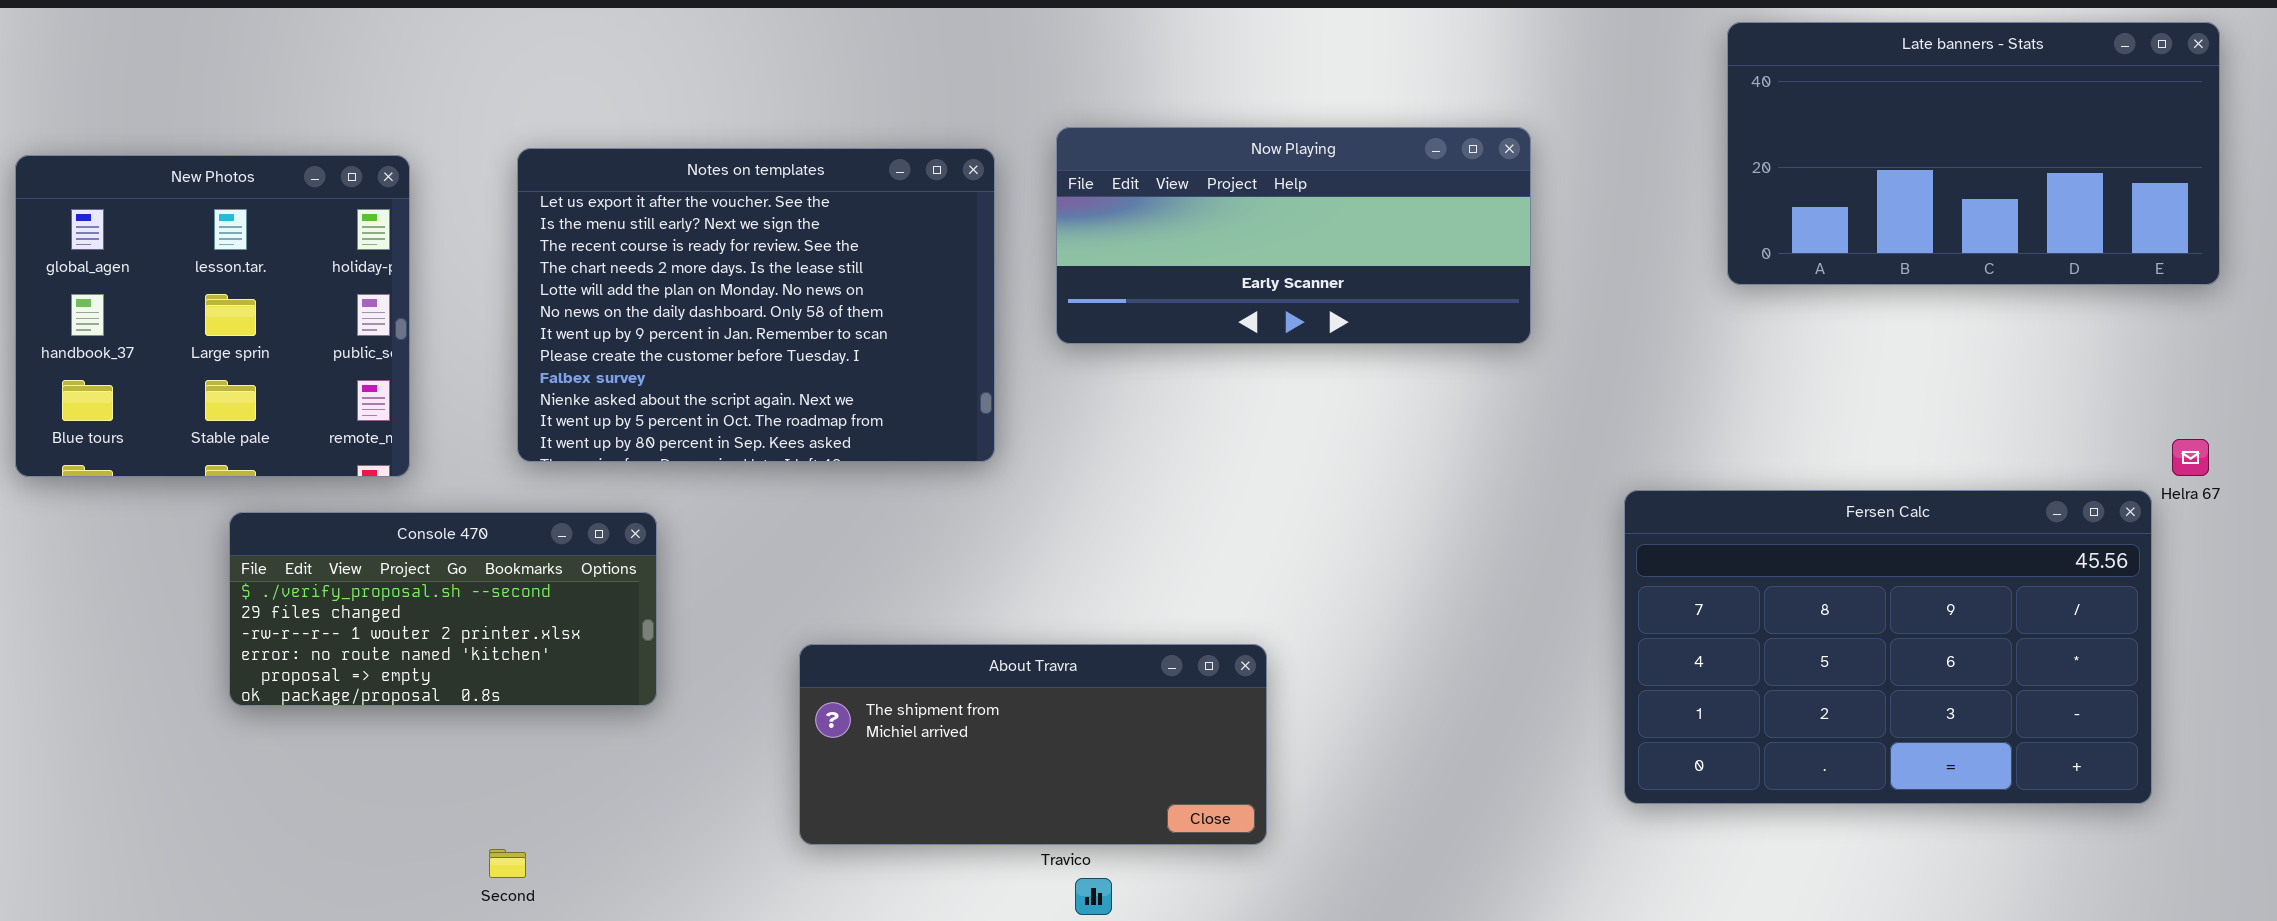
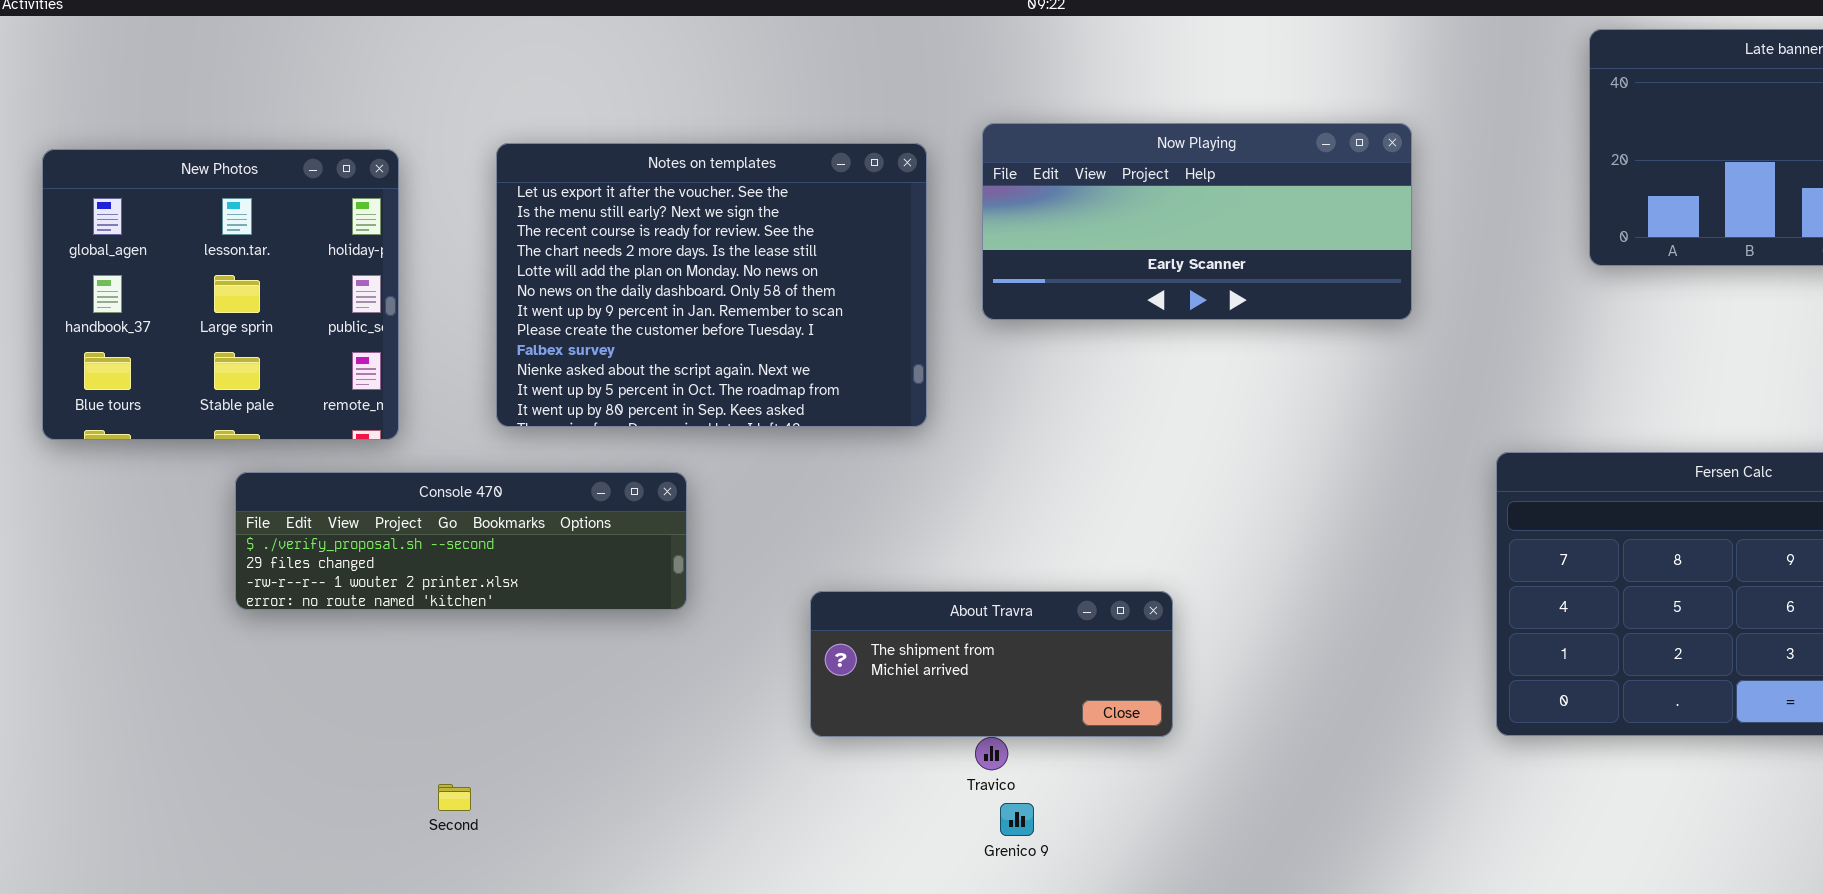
Console 470: [229,512,657,706] -> [235,472,687,610], resized
About Travra: [799,644,1267,845] -> [810,591,1173,737], resized
Second: [489,849,526,878] -> [438,784,471,811], moved

